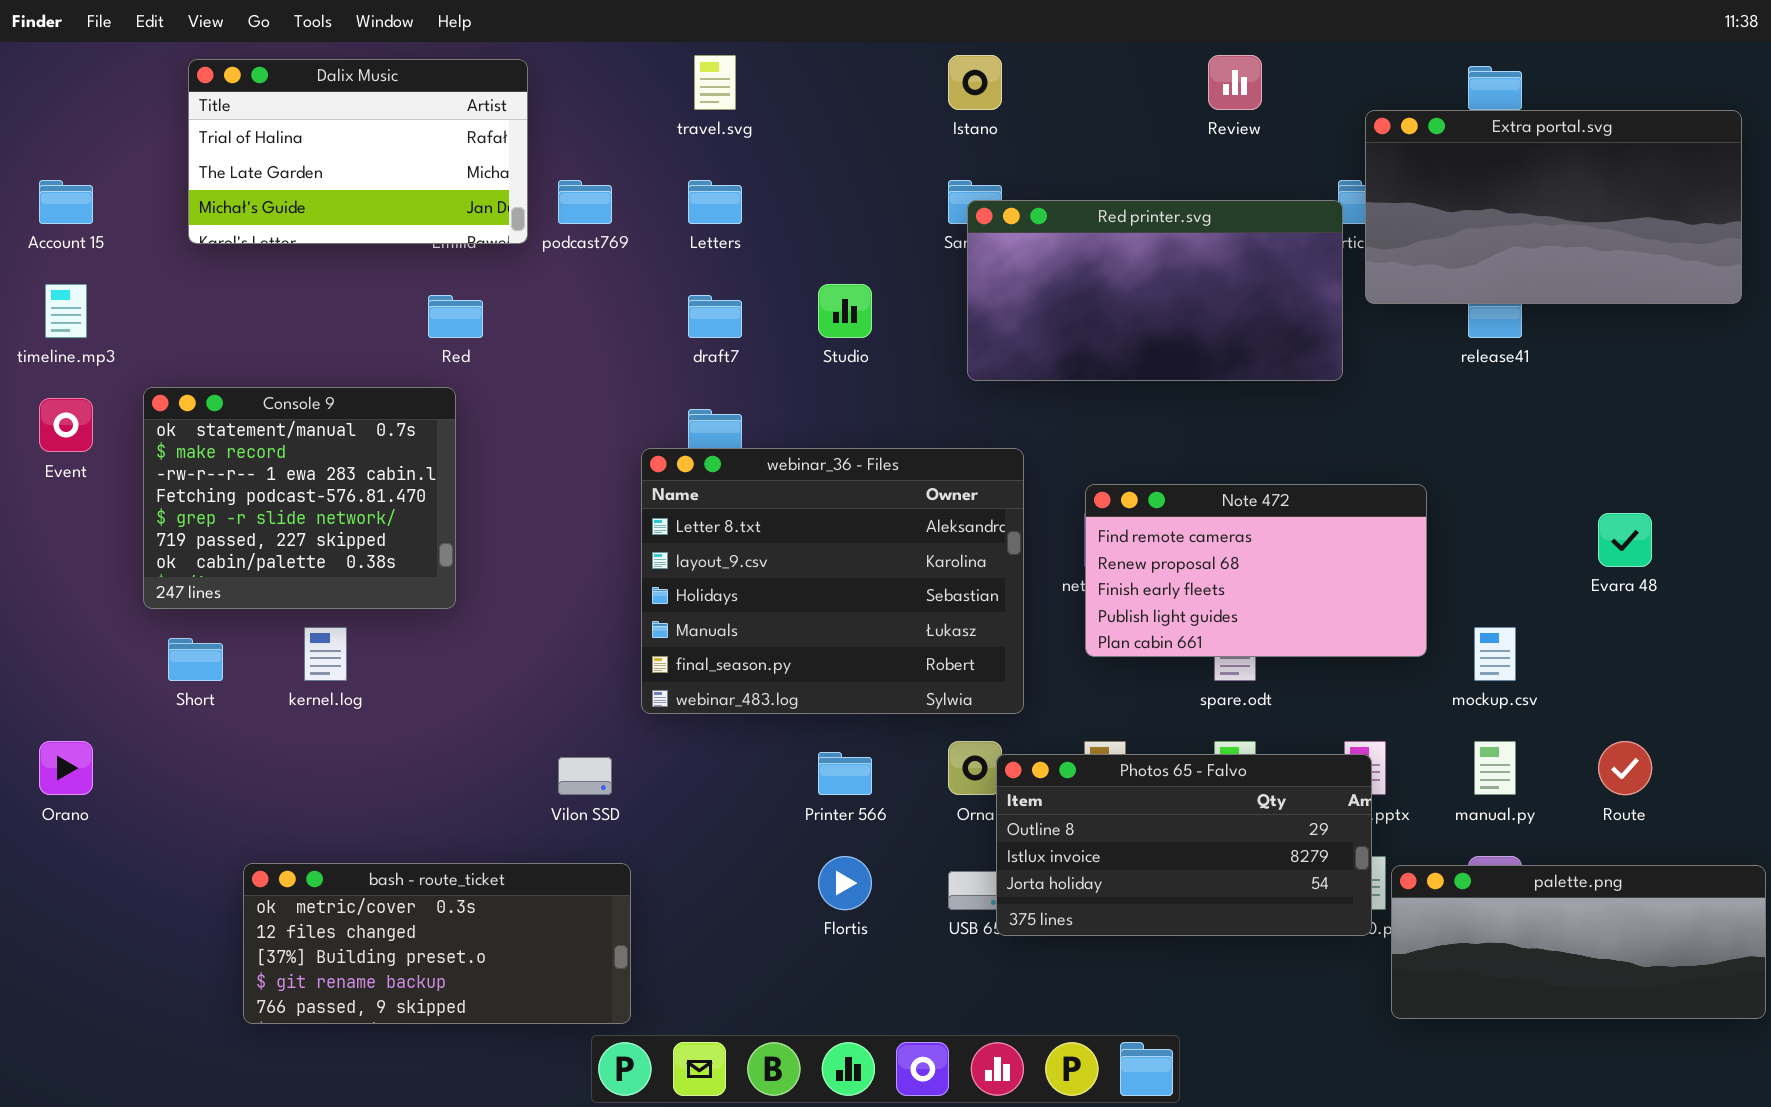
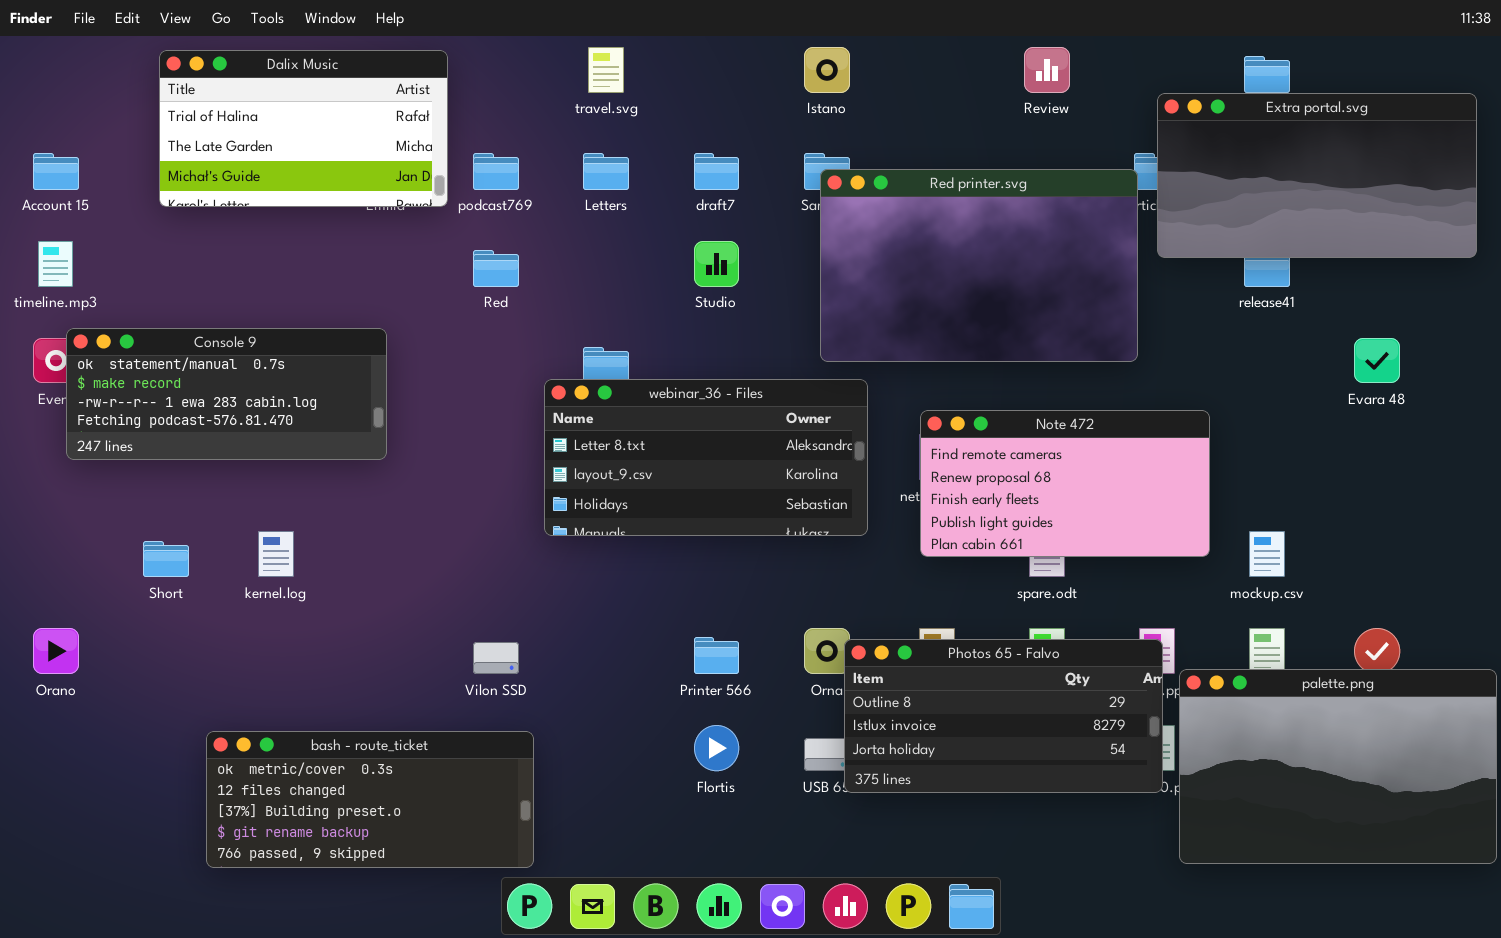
Red printer.svg: [967,200,1343,381] -> [820,169,1138,362], resized
Red: [428,295,483,338] -> [473,250,519,287], moved
draft7: [688,295,742,338] -> [694,153,739,190], moved
Console 9: [143,387,456,609] -> [66,328,387,460], resized
webinar_36 - Files: [641,448,1024,714] -> [544,379,868,536], resized
Evara 48: [1598,513,1652,567] -> [1354,338,1400,383], moved
palette.png: [1391,865,1766,1019] -> [1179,669,1497,864], resized

